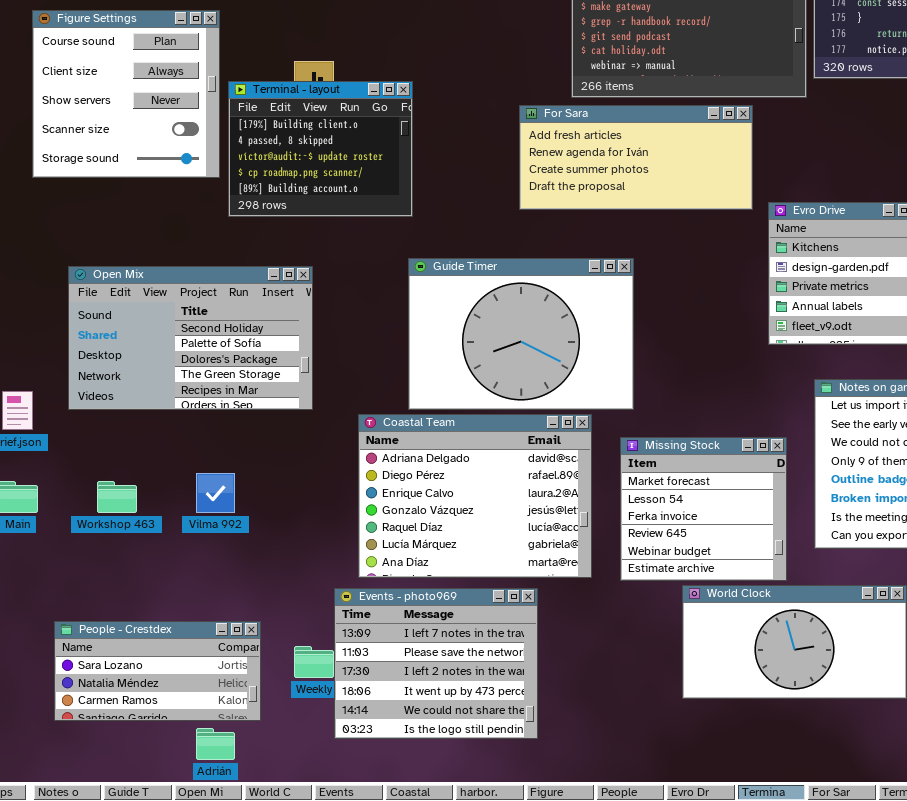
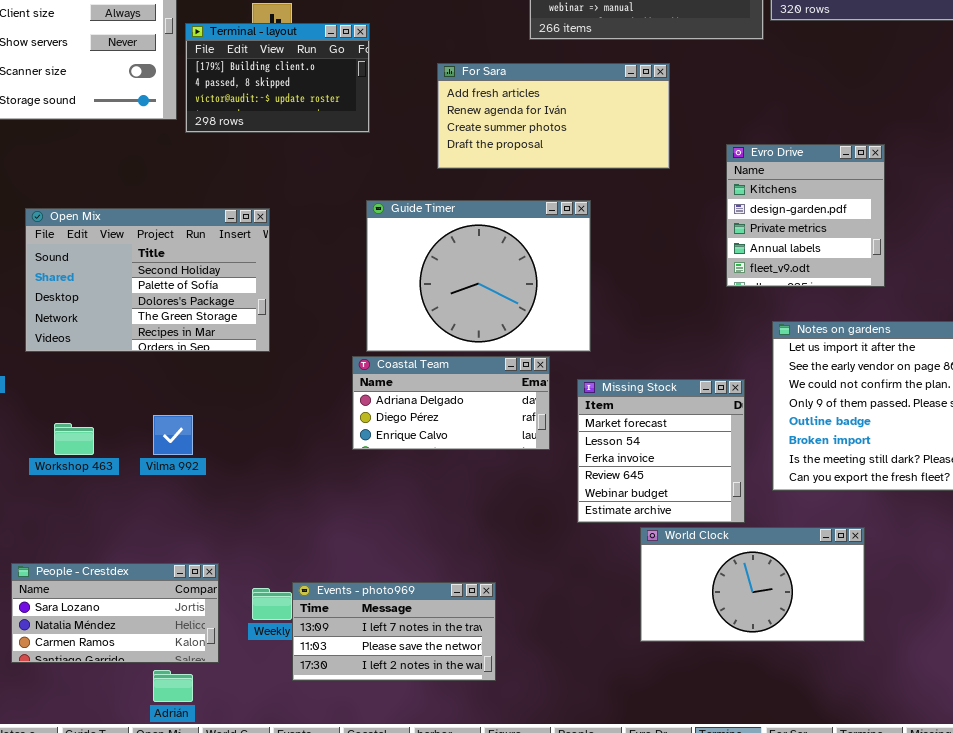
Terminal - layout: [228,81,413,217] -> [185,23,370,133], resized
For Sara: [519,105,753,210] -> [437,63,670,169], moved
Coastal Team: [358,414,592,578] -> [352,356,550,450], resized
Events - photo969: [334,588,538,739] -> [292,582,496,681], resized

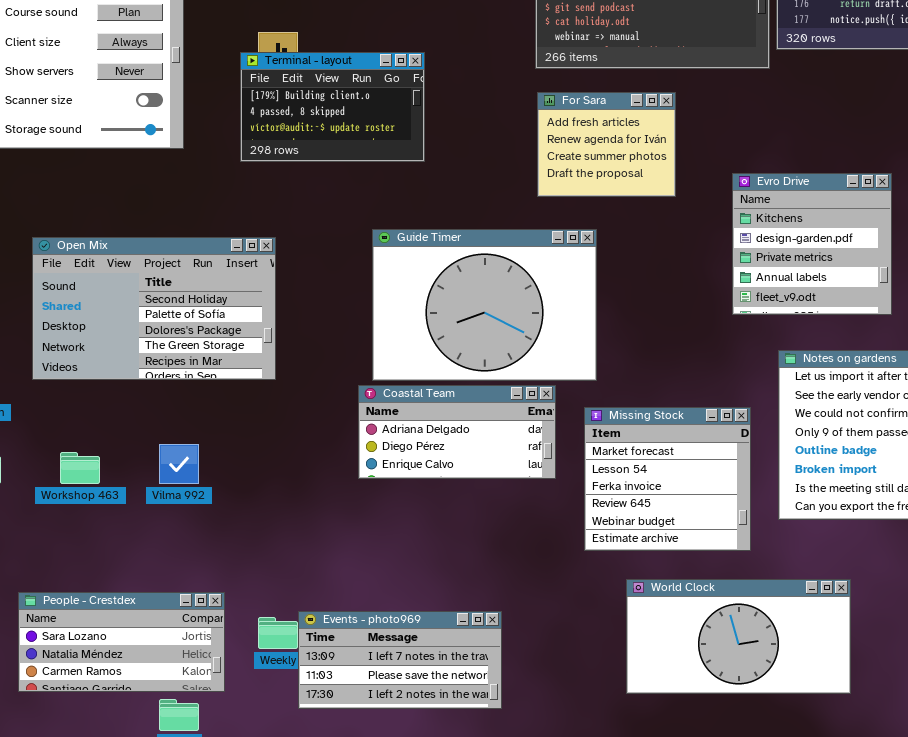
Terminal - layout: [185,23,370,133] -> [240,52,425,162], moved
For Sara: [437,63,670,169] -> [537,92,676,197], resized
World Clock: [640,527,865,642] -> [626,579,851,694], moved

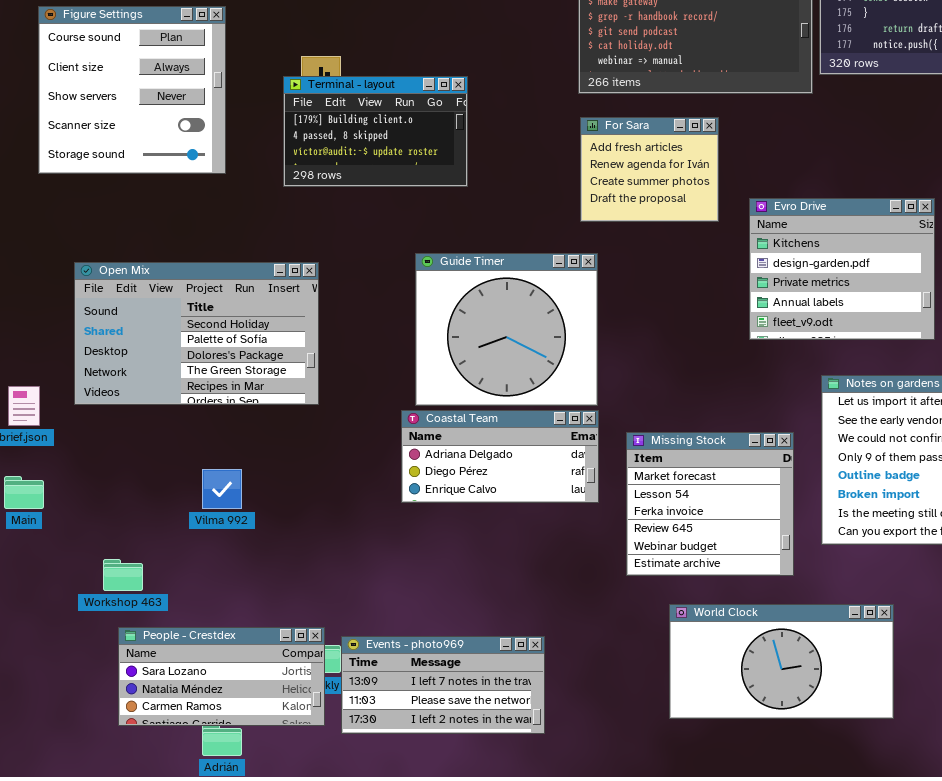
Evro Drive: [732,173,892,315] -> [749,198,935,340], resized
Guide Timer: [372,229,597,381] -> [415,253,598,406], resized
Workshop 463: [60,452,100,484] -> [103,559,143,591], moved
People - Crestdex: [18,592,225,692] -> [118,627,325,726], moved

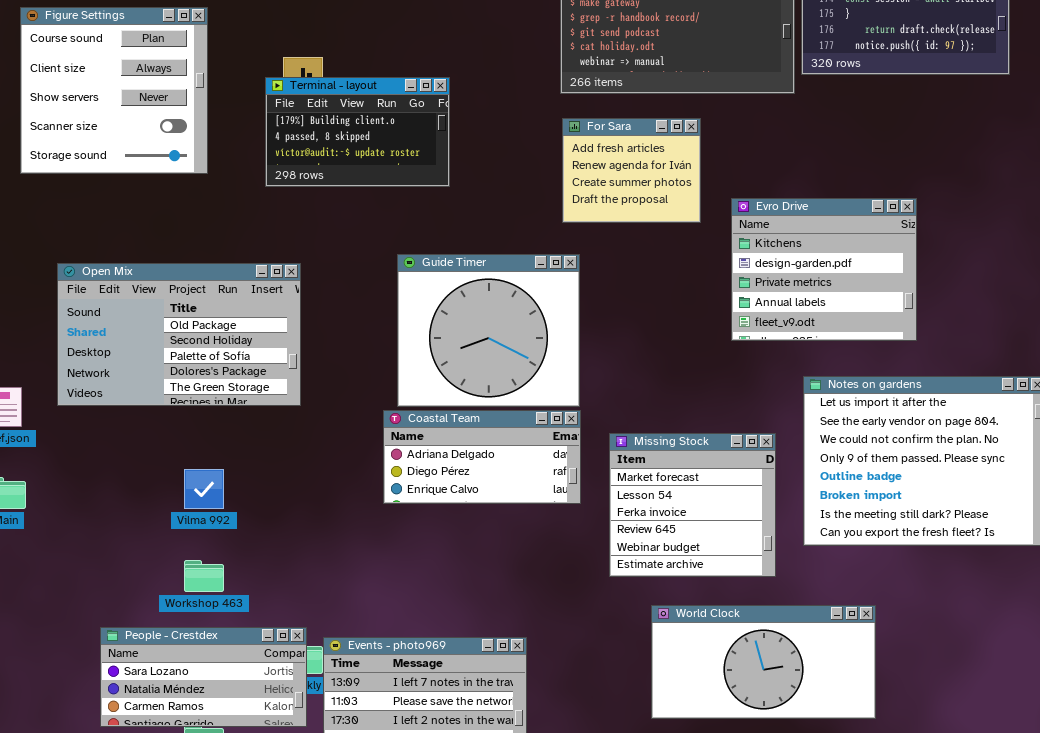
Open Mix: [74,262,319,405] -> [57,263,301,406], scrolled up 1 row
Workshop 463: [103,559,143,591] -> [184,560,224,592], moved

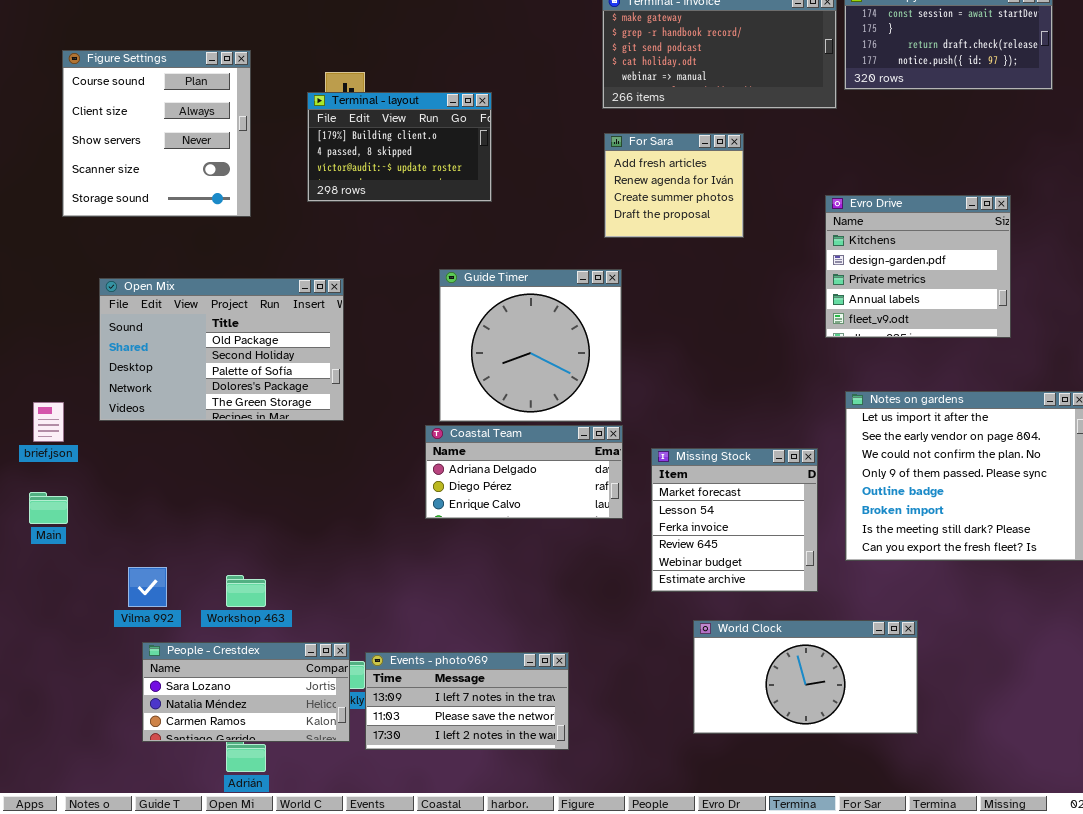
Figure Settings: [20,7,208,174] -> [62,50,251,217], moved
Evro Drive: [731,198,917,341] -> [825,195,1011,338], moved
Vilma 992: [184,469,224,509] -> [128,567,167,607], moved

